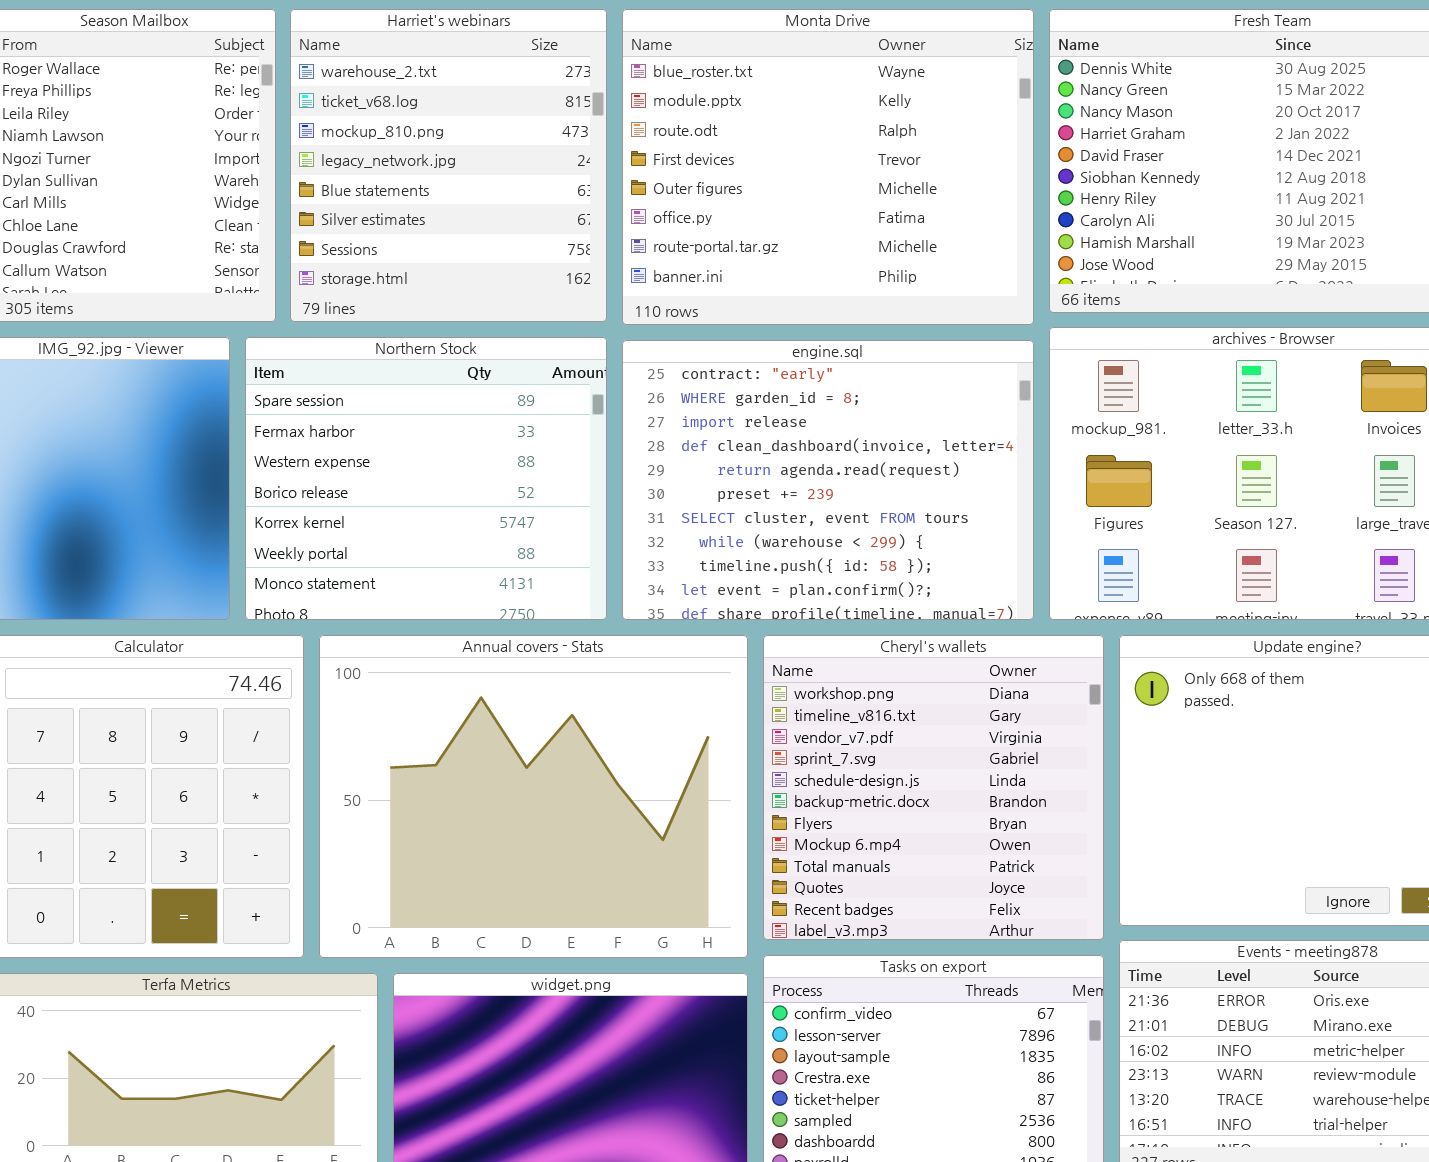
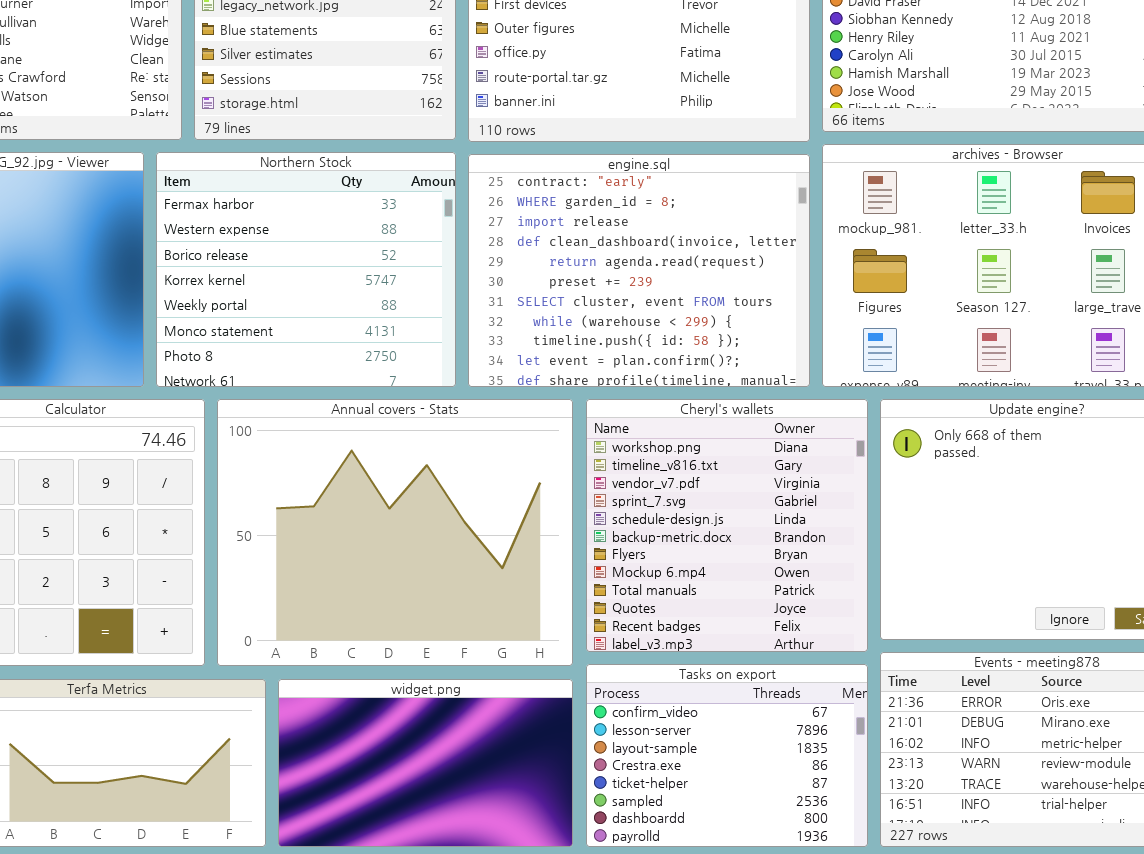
Northern Stock: [245,337,607,620] -> [156,152,456,387], scrolled down 1 row

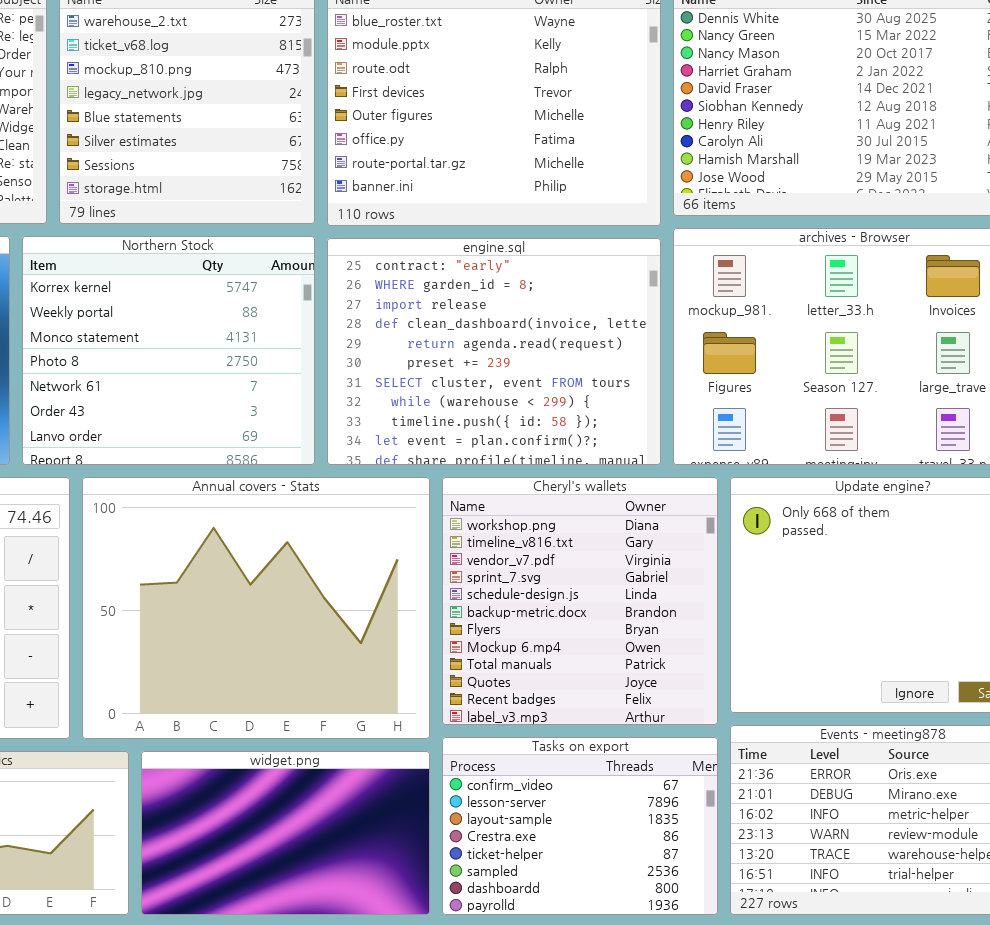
Northern Stock: [156,152,456,387] -> [22,236,315,465], scrolled down 3 rows

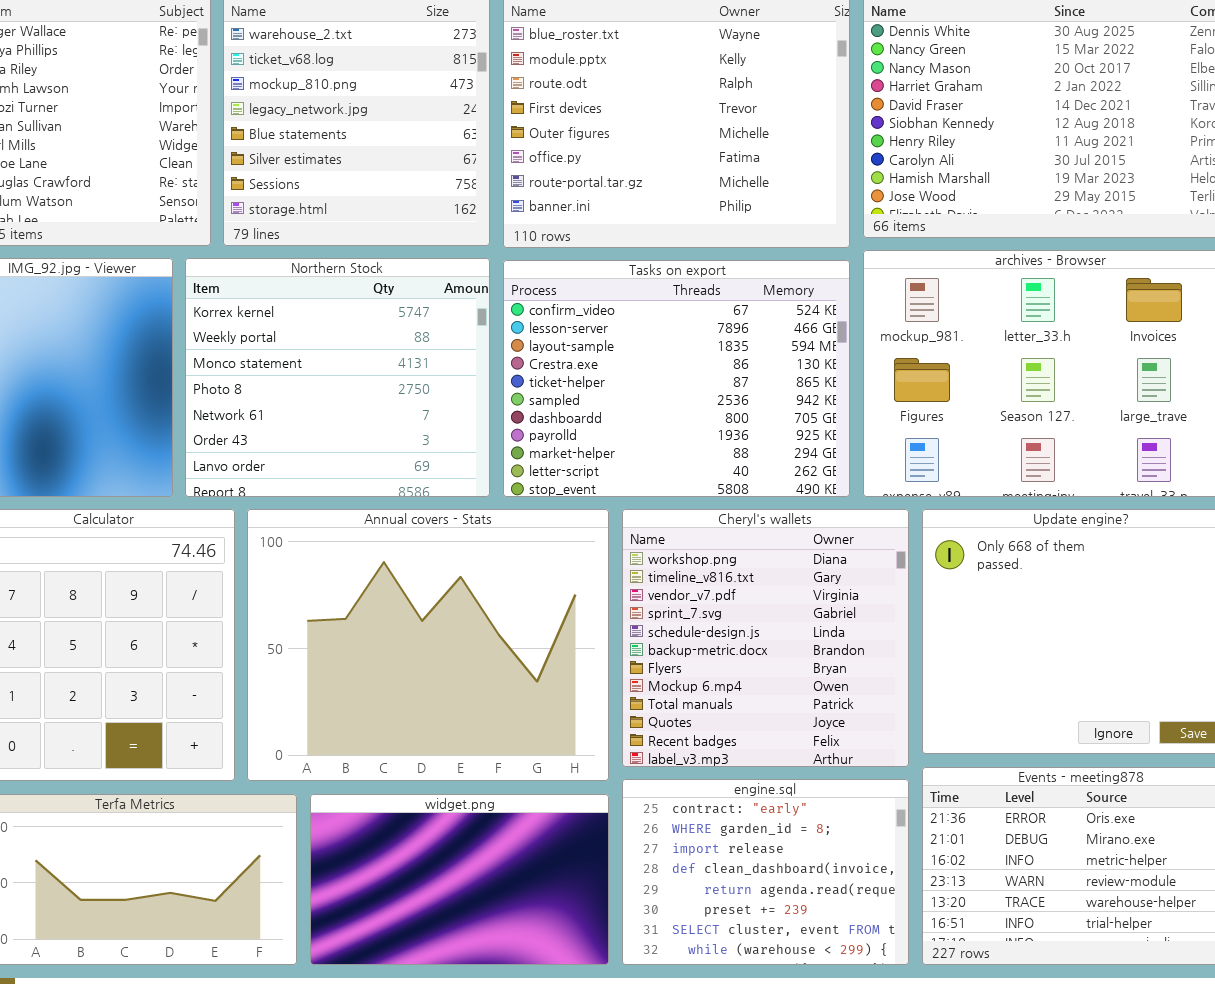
engine.sql: [327,238,661,465] -> [622,779,909,965], moved, resized
Tasks on export: [442,737,718,915] -> [503,260,850,497], moved, resized

